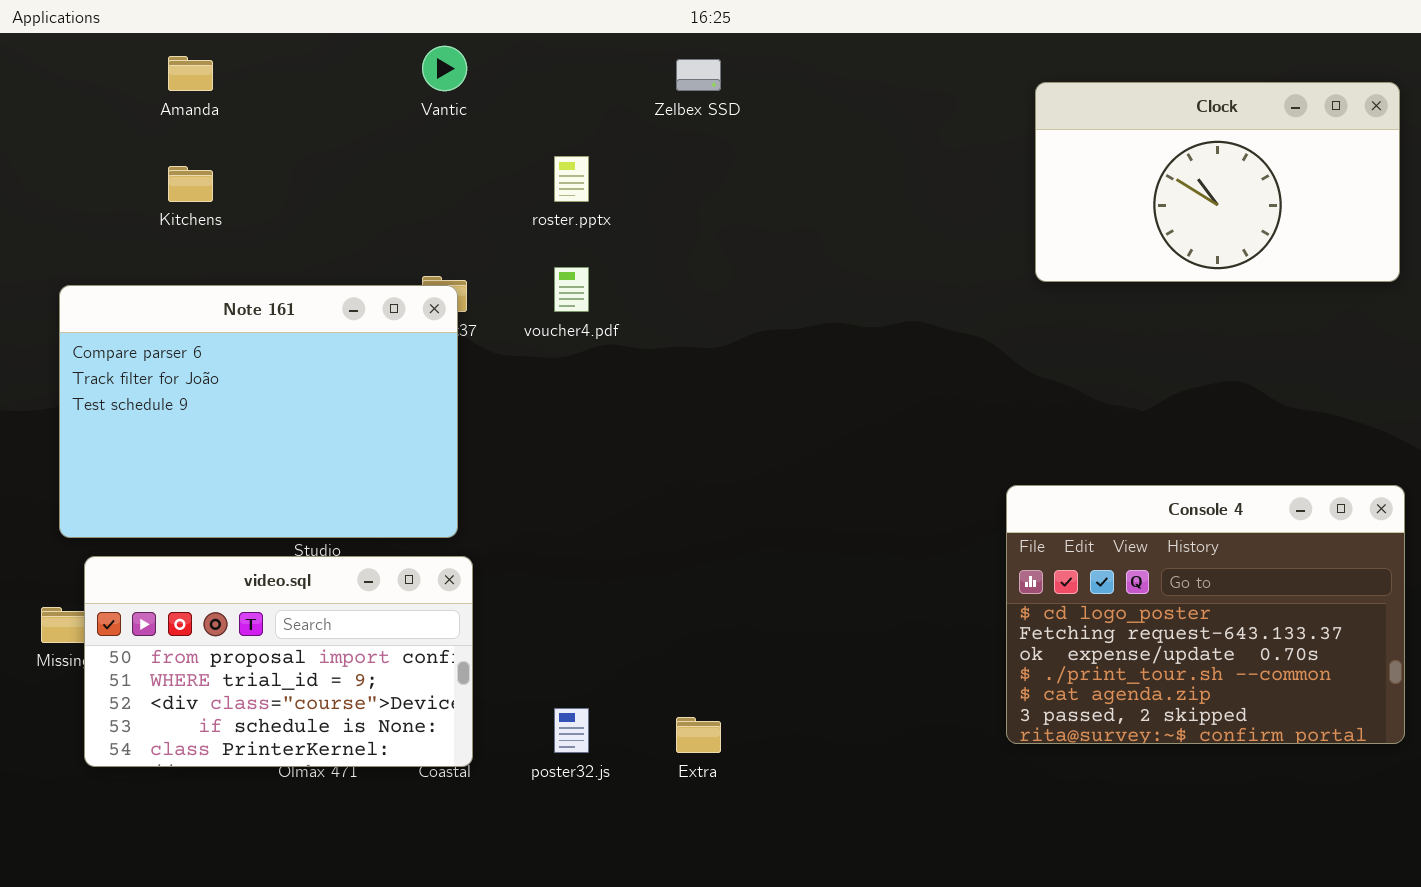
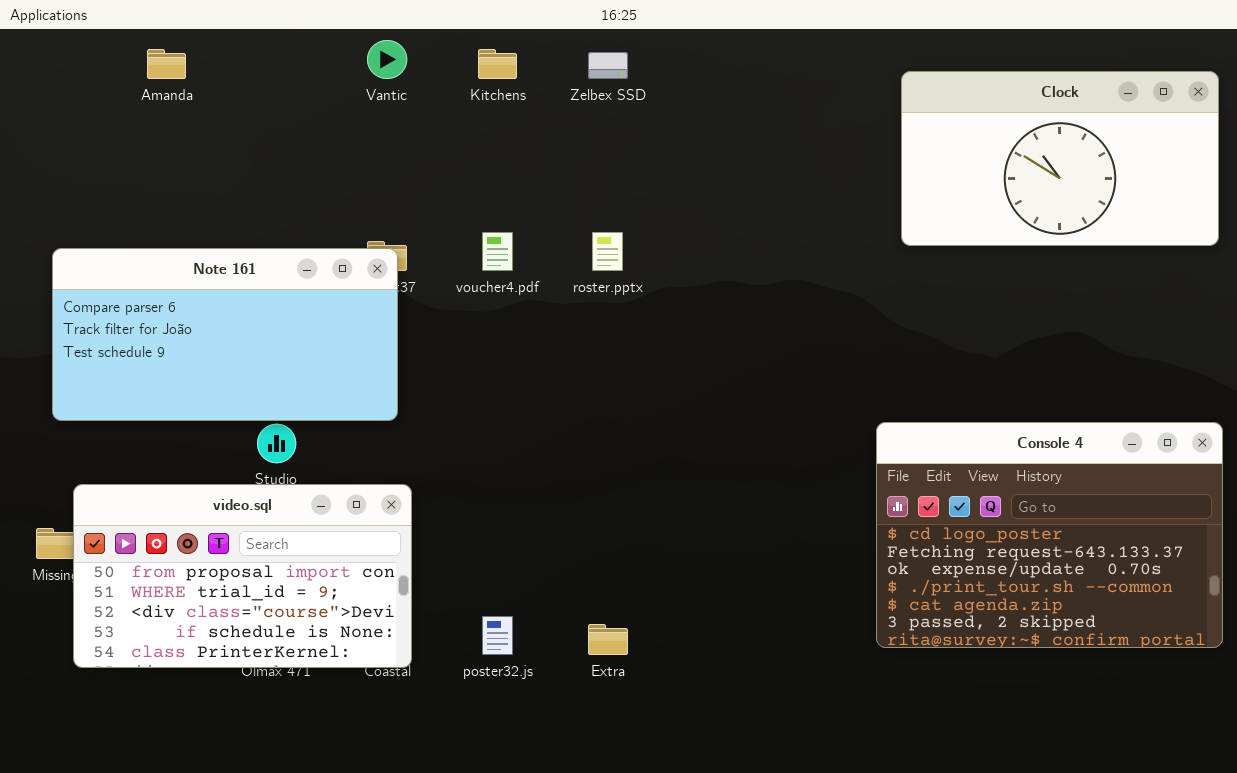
roster.pptx: [554,156,589,202] -> [592,232,623,271], moved
Kitchens: [168,166,213,202] -> [478,49,517,79], moved
Note 161: [59,285,458,538] -> [52,248,398,421], resized

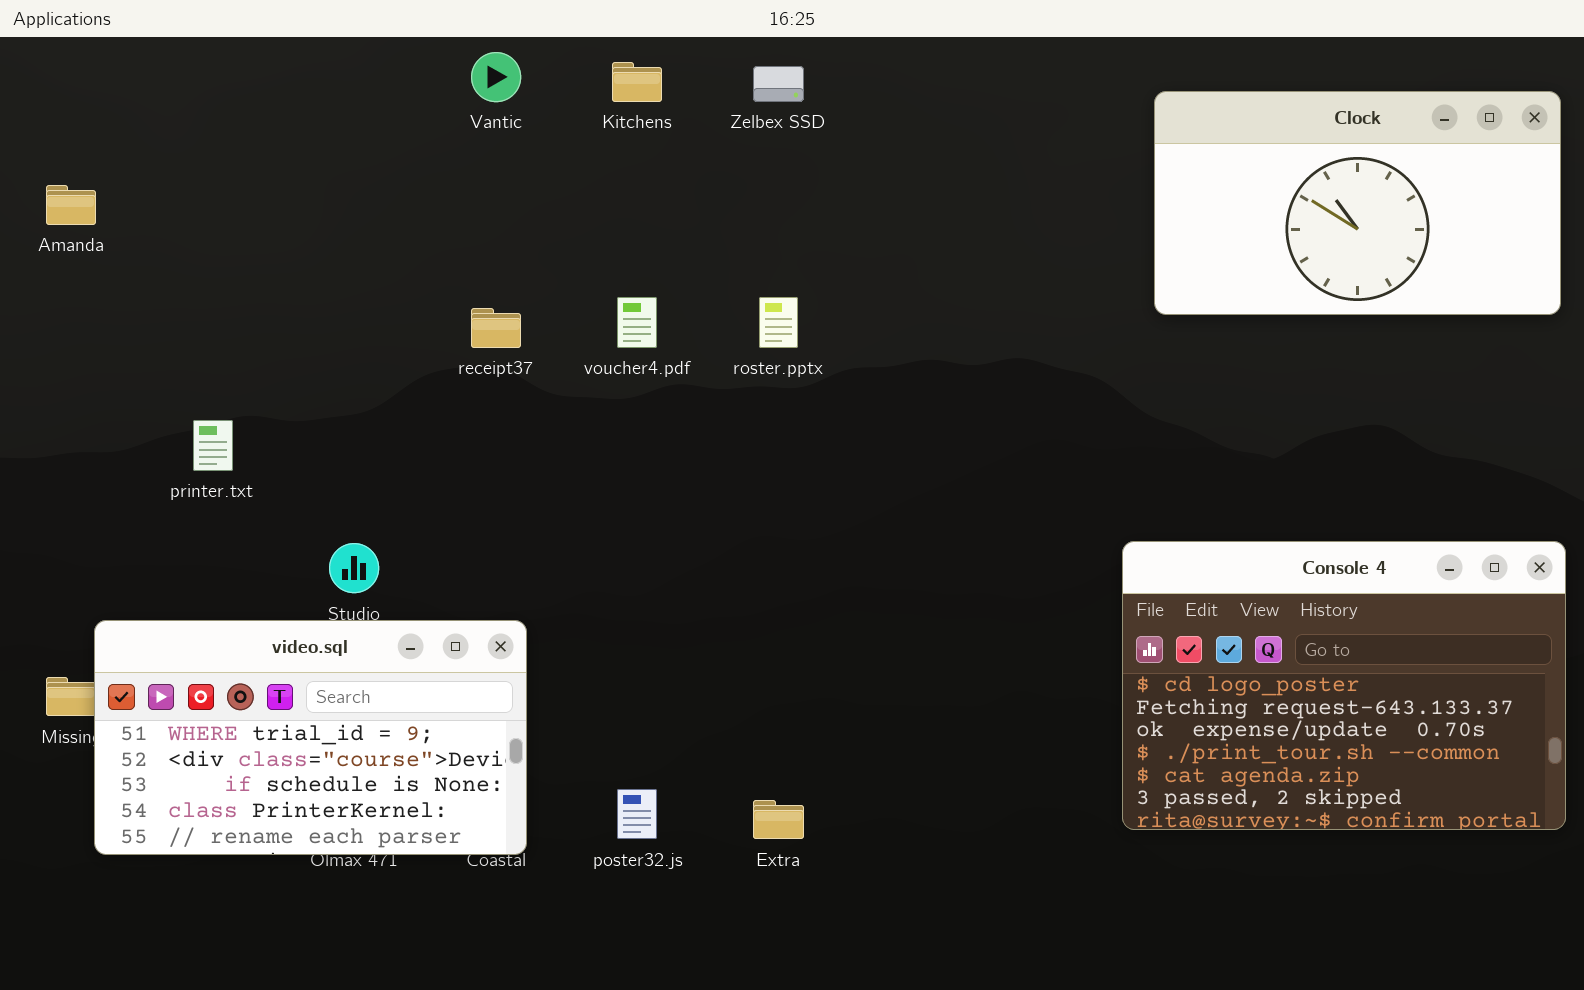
Amanda: [147,49,186,79] -> [46,185,96,225], moved
Note 161: [52,248,398,421] -> none, closed
video.sql: [73,484,412,668] -> [94,620,527,855], scrolled down 1 row

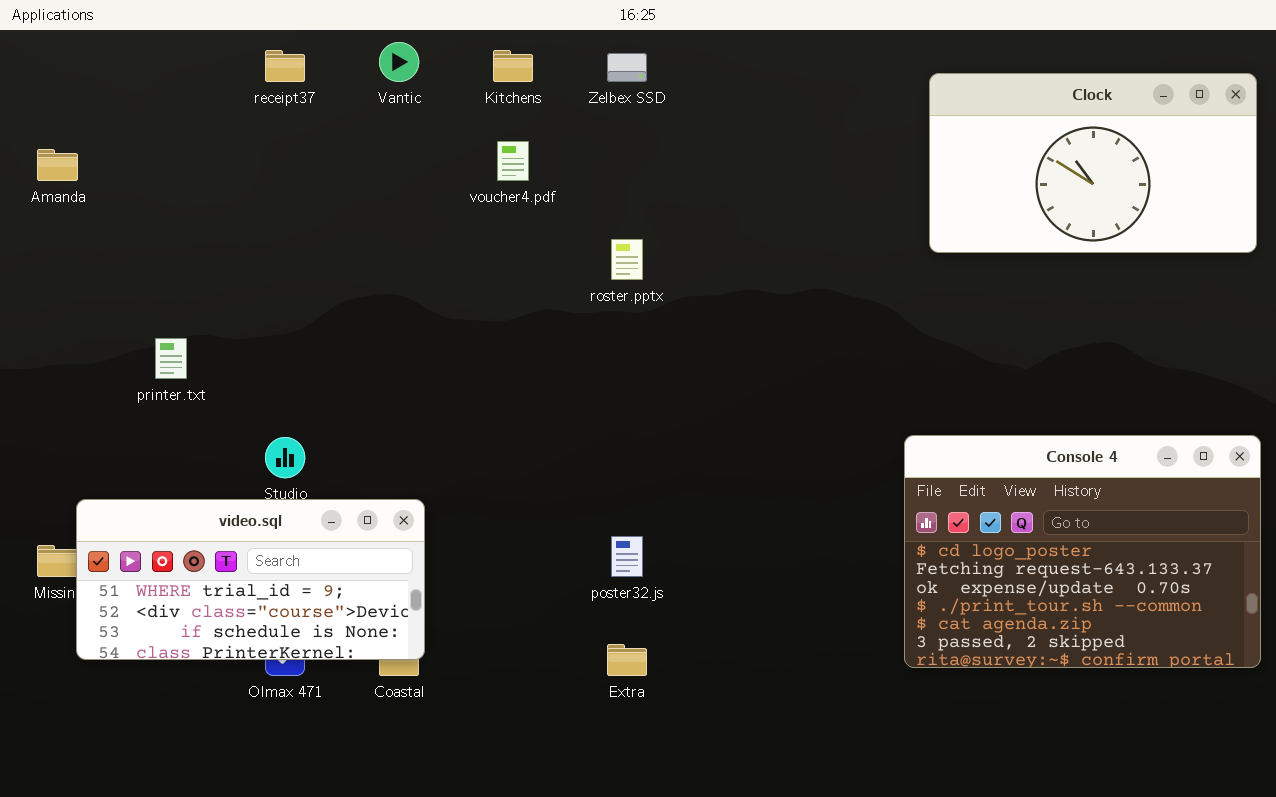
voucher4.pdf: [617,297,657,348] -> [497,141,529,181], moved
receipt37: [471,308,521,348] -> [265,50,305,82], moved
video.sql: [94,620,527,855] -> [76,499,425,660], resized
poster32.js: [617,789,657,839] -> [611,536,643,577], moved

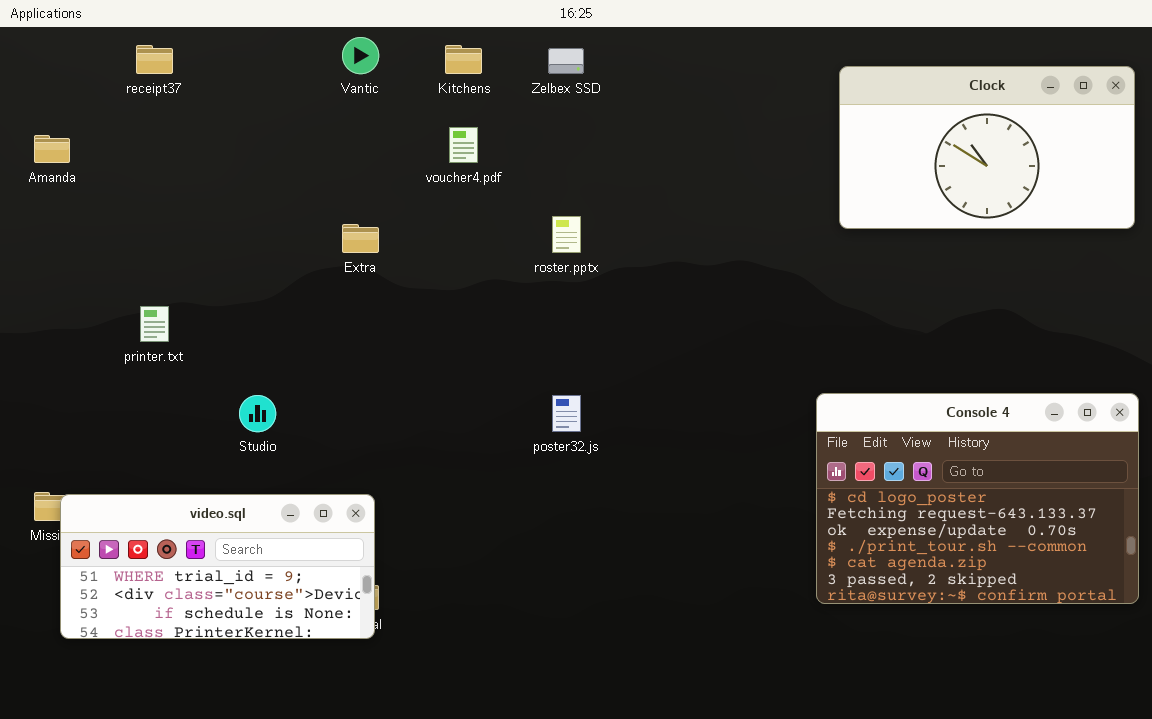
receipt37: [265,50,305,82] -> [136,45,173,74], moved
video.sql: [76,499,425,660] -> [60,494,375,639], moved
poster32.js: [611,536,643,577] -> [552,395,581,432], moved
Extra: [607,644,647,676] -> [342,224,379,253], moved

